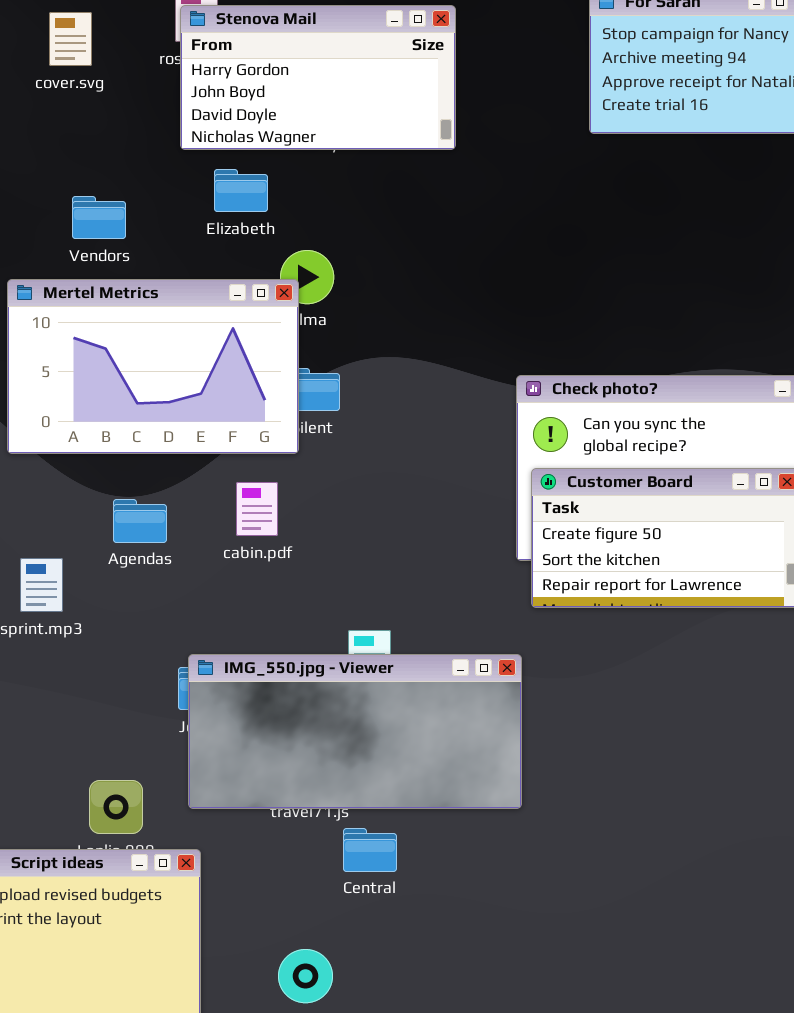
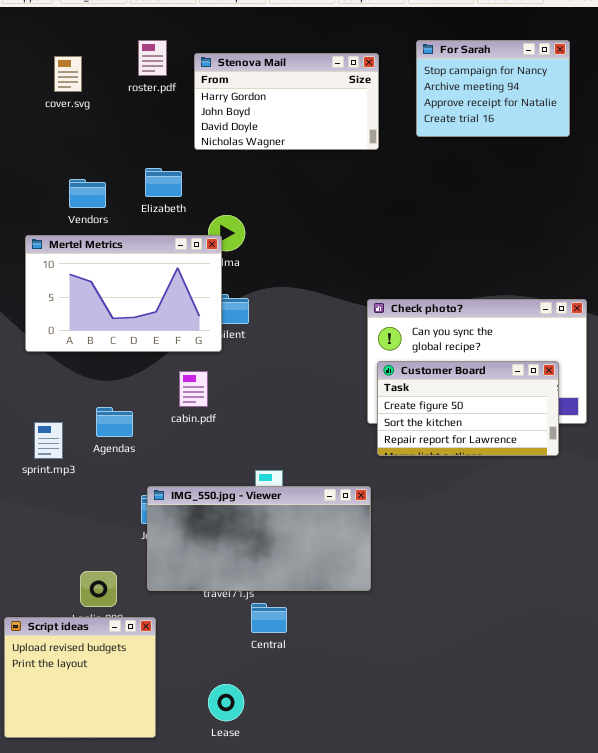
Stenova Mail: [180,5,456,150] -> [194,53,379,150], moved
Elizabeth: [214,169,268,212] -> [145,168,182,197], moved
Agendas: [113,499,167,543] -> [96,407,133,437], moved

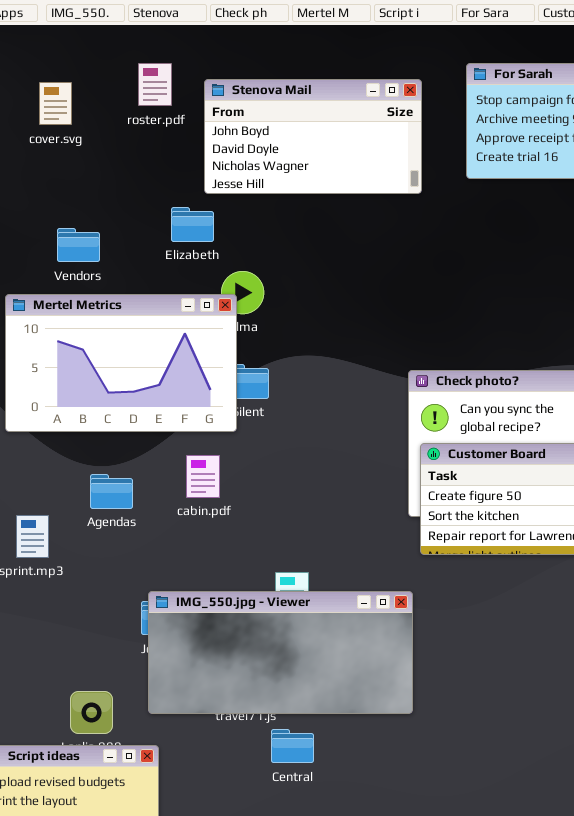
Stenova Mail: [194,53,379,150] -> [204,79,422,194], scrolled down 1 row
Elizabeth: [145,168,182,197] -> [171,207,214,242], moved
Agendas: [96,407,133,437] -> [90,474,133,509], moved

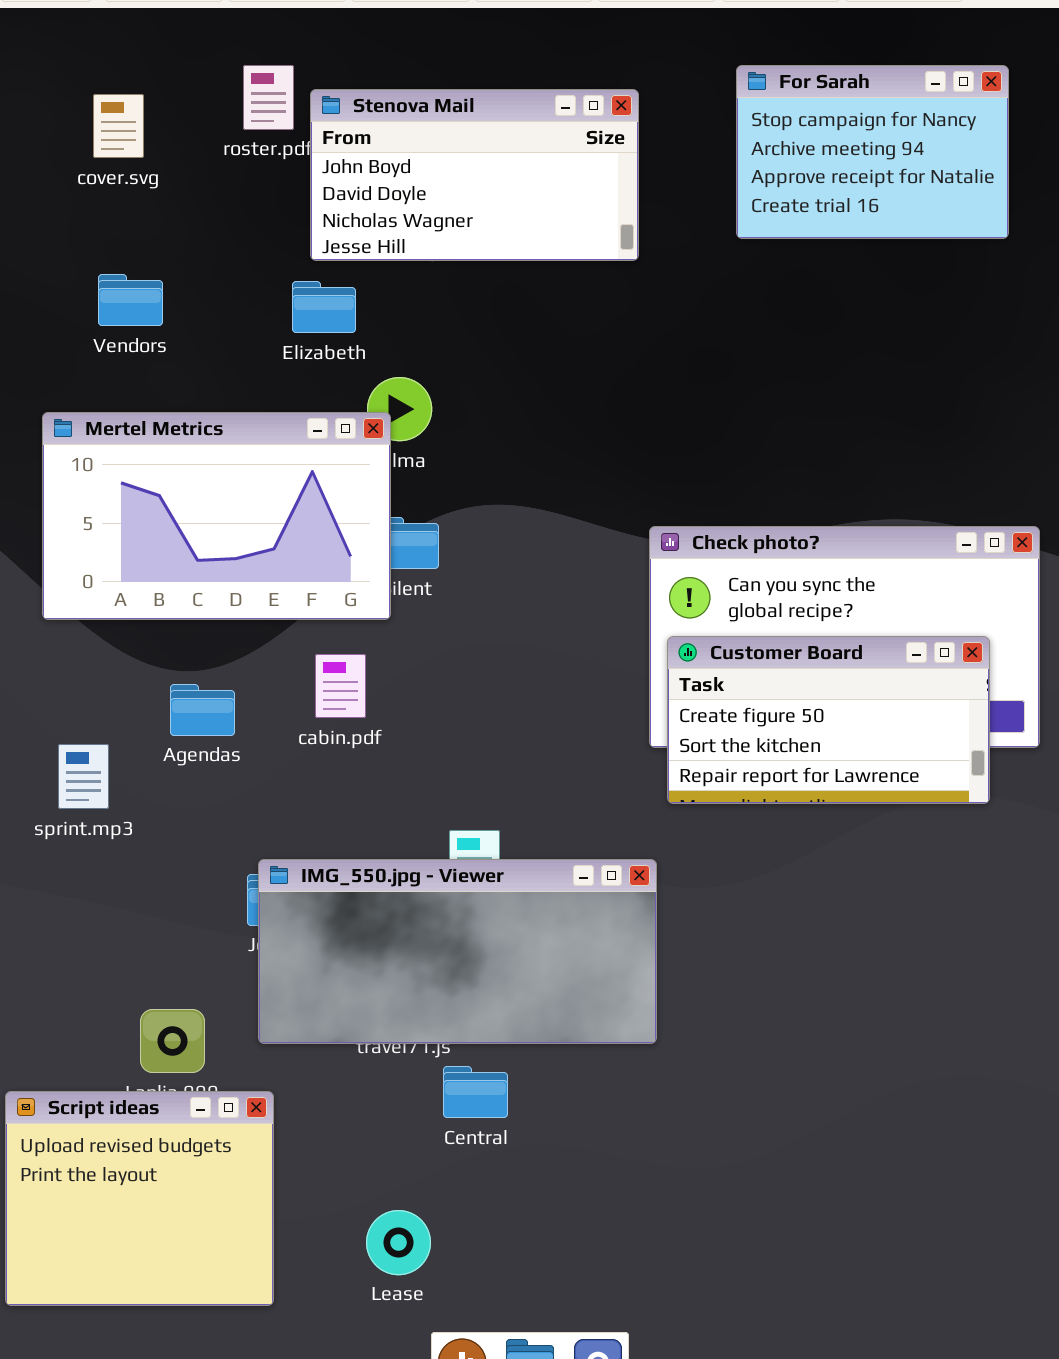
Stenova Mail: [204,79,422,194] -> [310,89,639,261], moved
Vendors: [57,228,100,262] -> [98,274,163,326], moved

